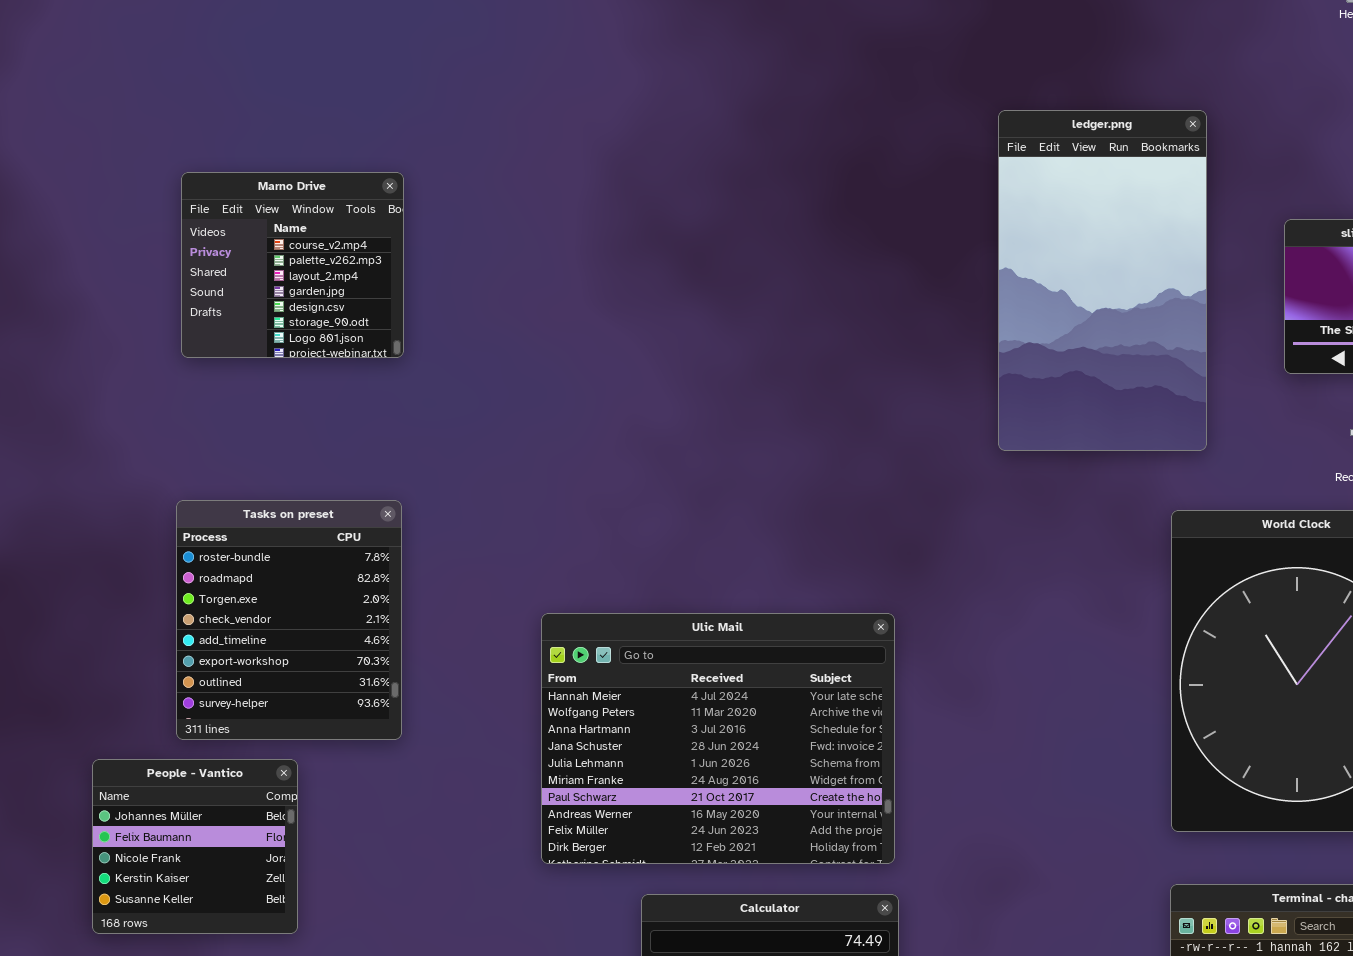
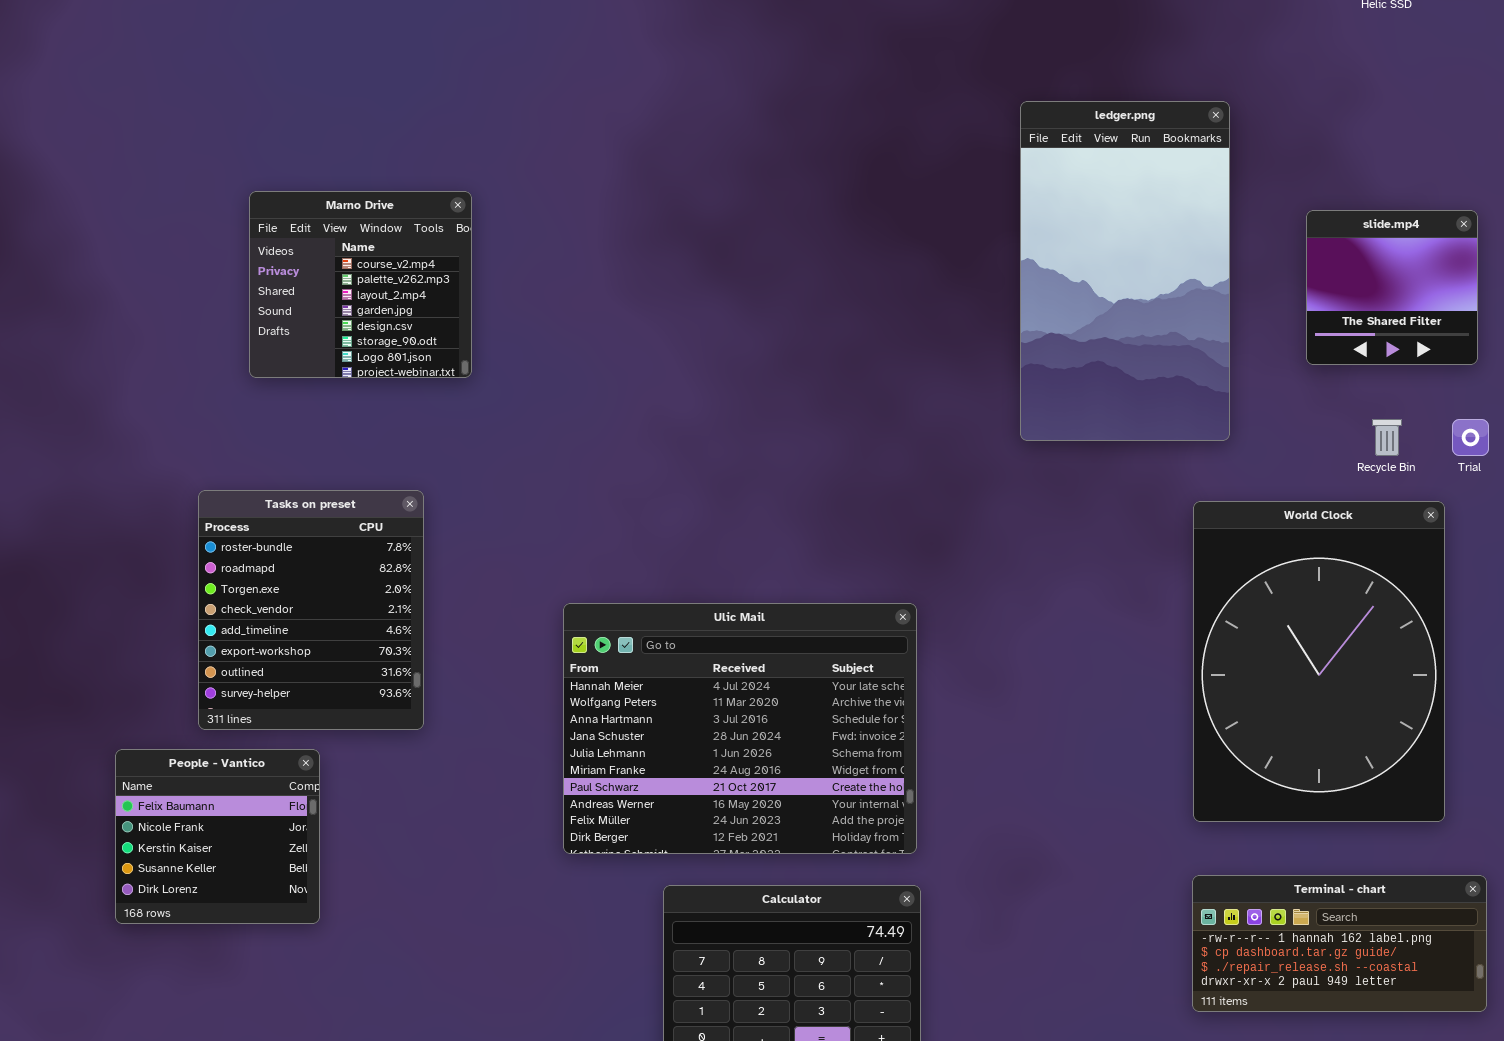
Marno Drive: [181,172,404,358] -> [249,191,472,378], moved
People - Vantico: [92,759,298,934] -> [115,749,320,924], scrolled down 1 row

